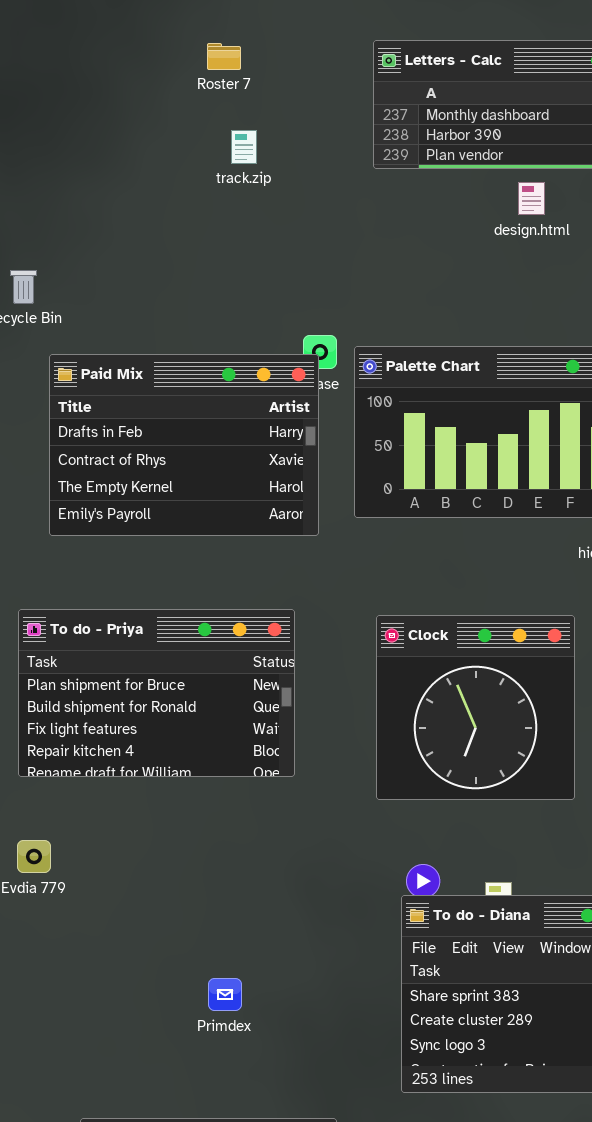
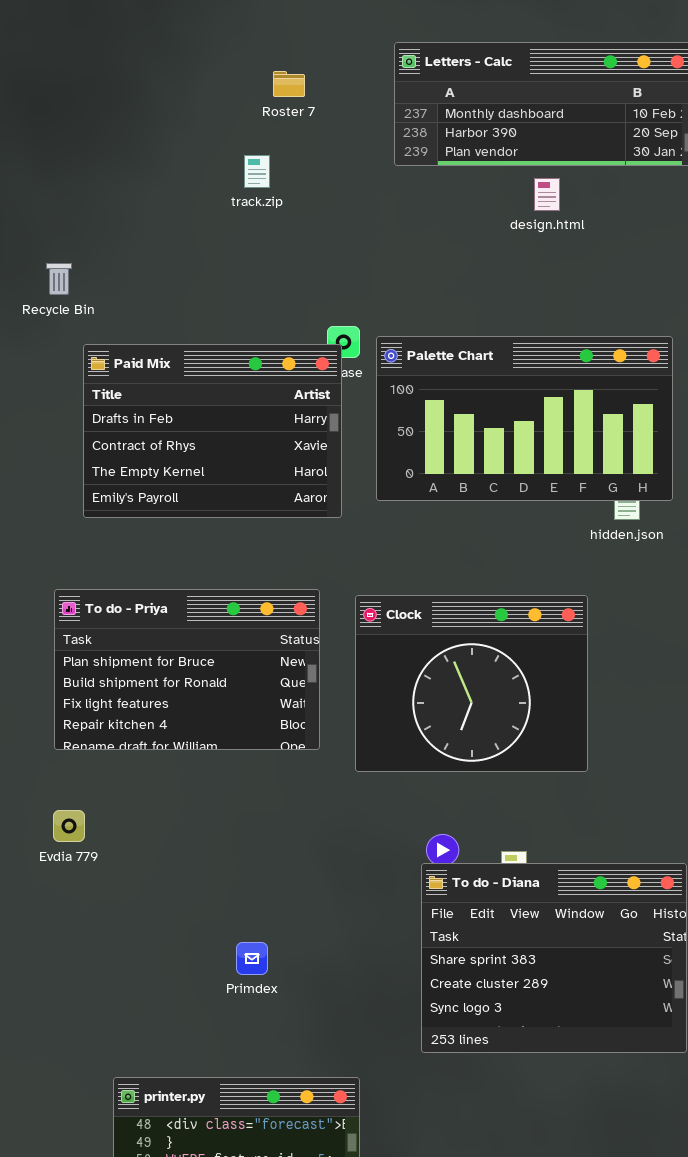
Roster 7: [207,43,241,70] -> [273,71,305,97], moved
track.zip: [231,130,257,164] -> [244,155,270,188], moved
Clock: [376,615,575,800] -> [355,595,588,772], resized

